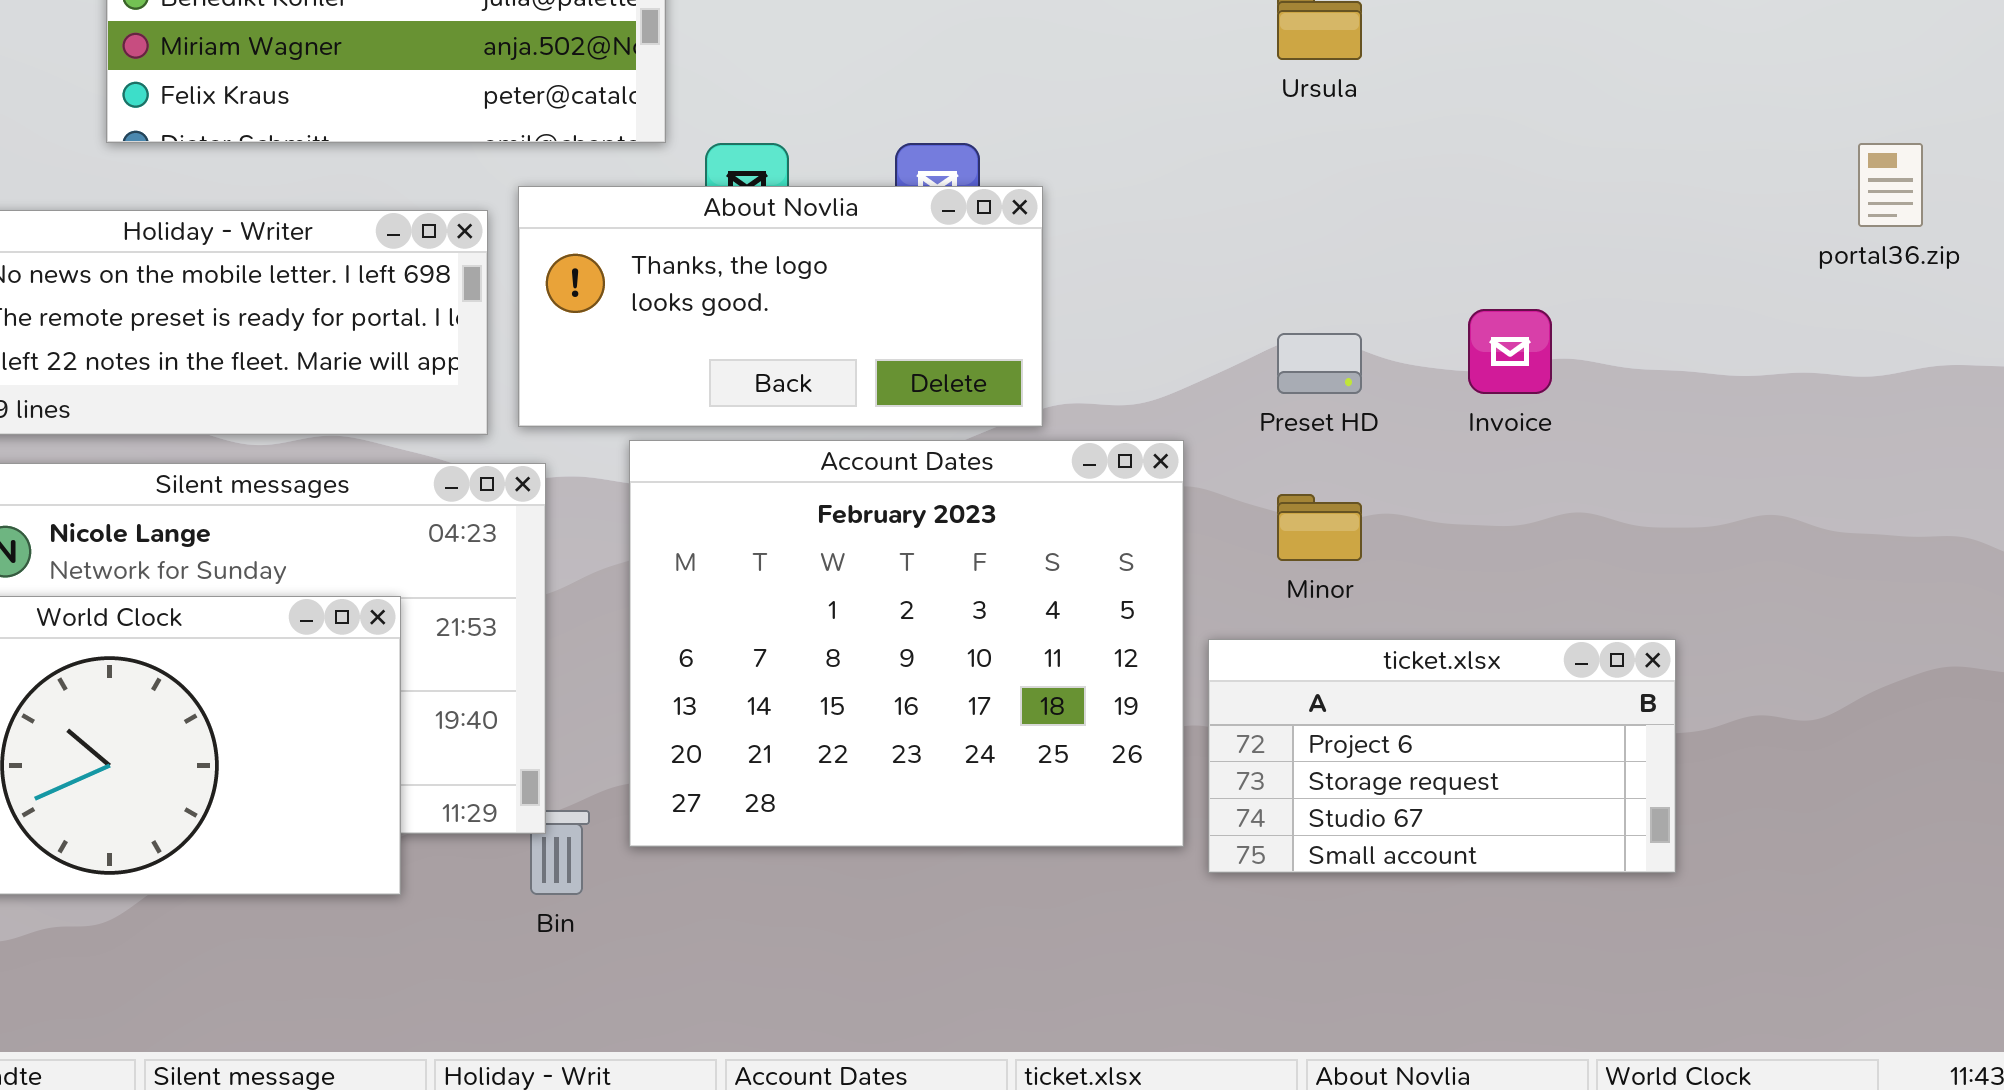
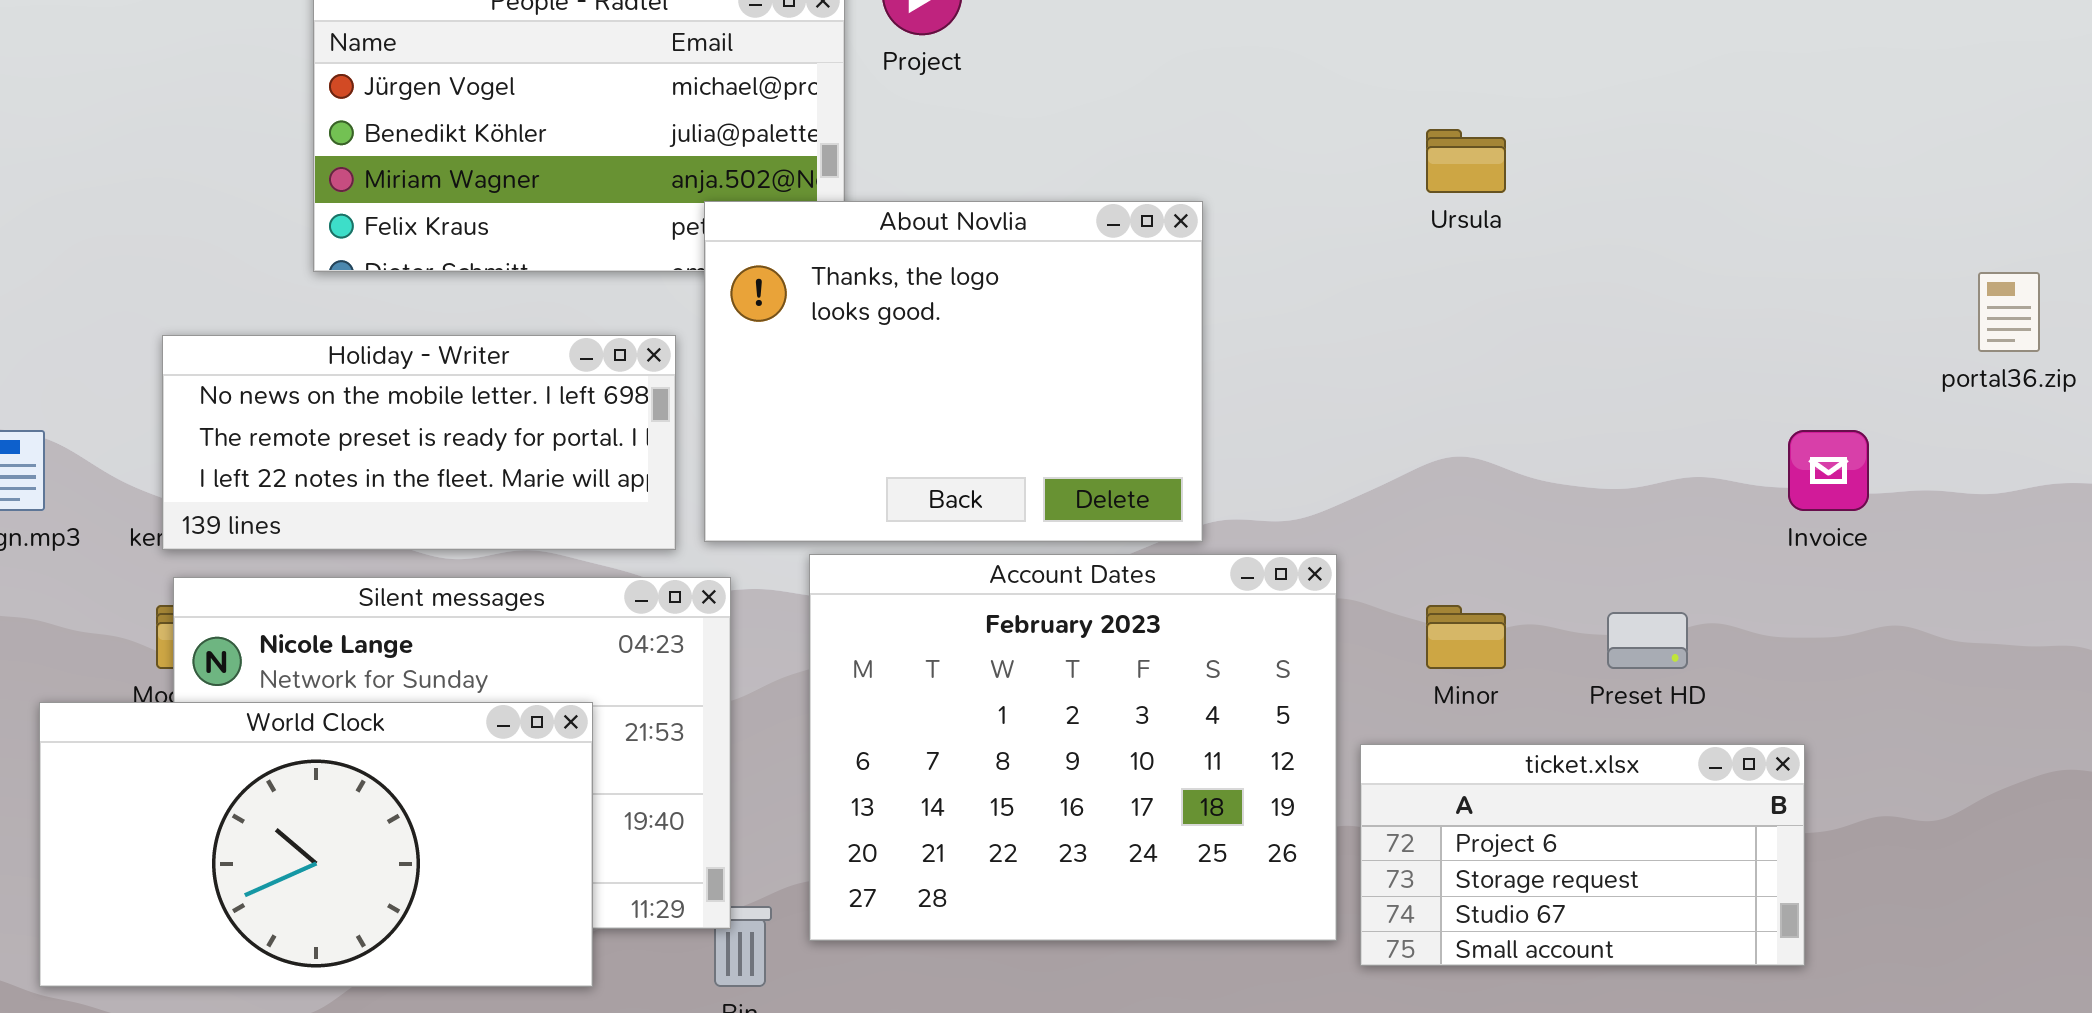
About Novlia: [518,186,1043,427] -> [704,201,1203,542], resized
Invoice: [1468,309,1552,394] -> [1788,430,1869,511], moved
Preset HD: [1277,333,1362,394] -> [1607,612,1688,669], moved

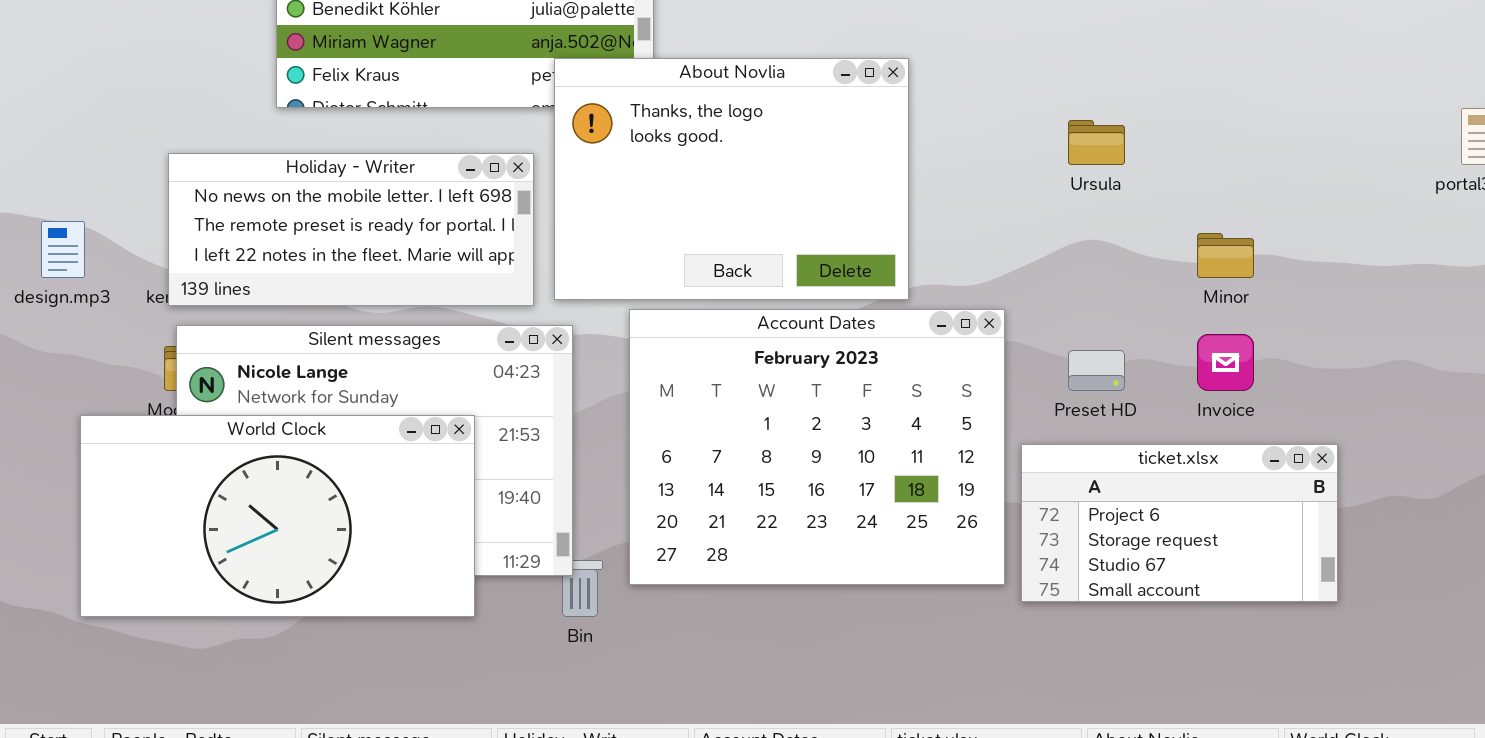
Ursula: [1426,129,1506,193] -> [1068,120,1125,165], moved
Invoice: [1788,430,1869,511] -> [1197,334,1254,391], moved
Minor: [1426,605,1506,669] -> [1197,233,1254,278], moved
Preset HD: [1607,612,1688,669] -> [1068,350,1125,391], moved

